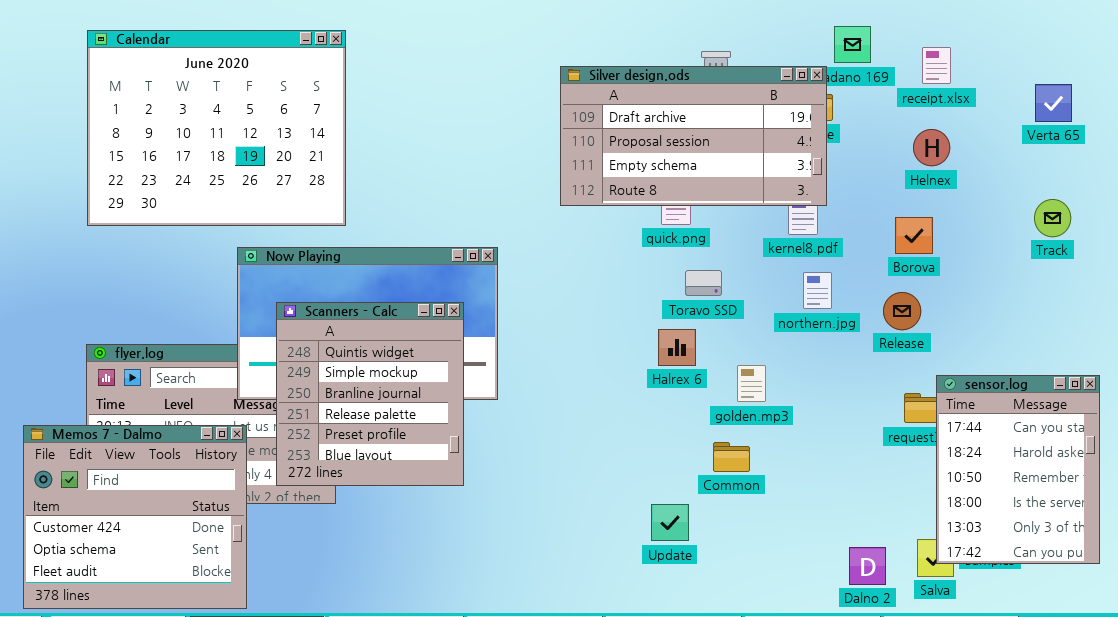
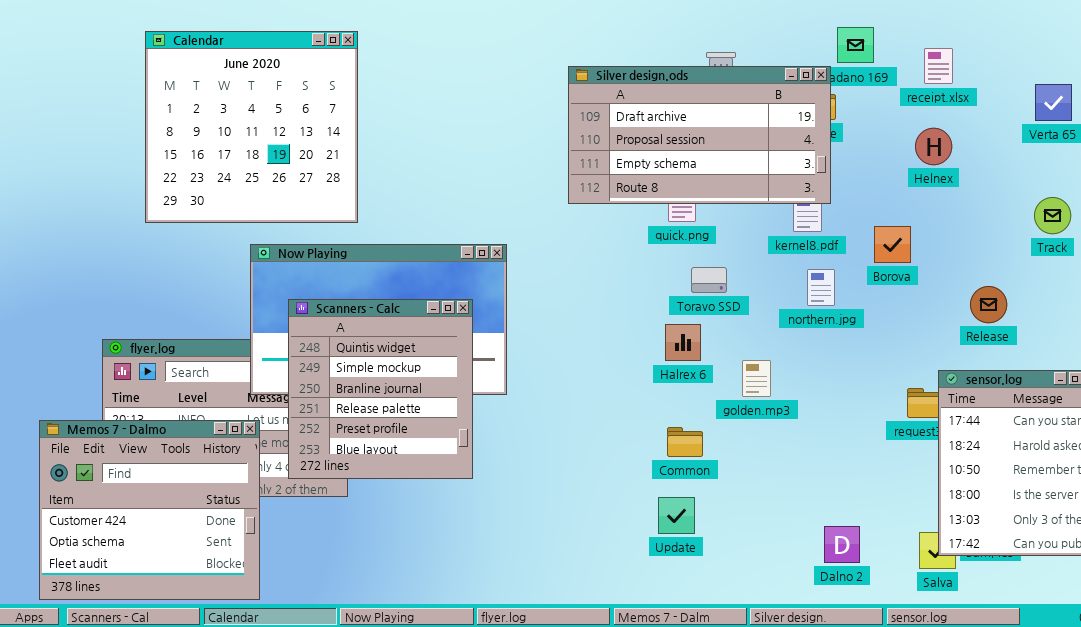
Calendar: [87,30,346,226] -> [145,31,358,223], resized
Borova: [895,217,933,254] -> [874,226,911,263], moved
Release: [883,292,921,330] -> [970,286,1007,323], moved
Common: [713,442,750,472] -> [667,427,703,457], moved
Dalno 2: [849,547,886,585] -> [824,526,860,563], moved

